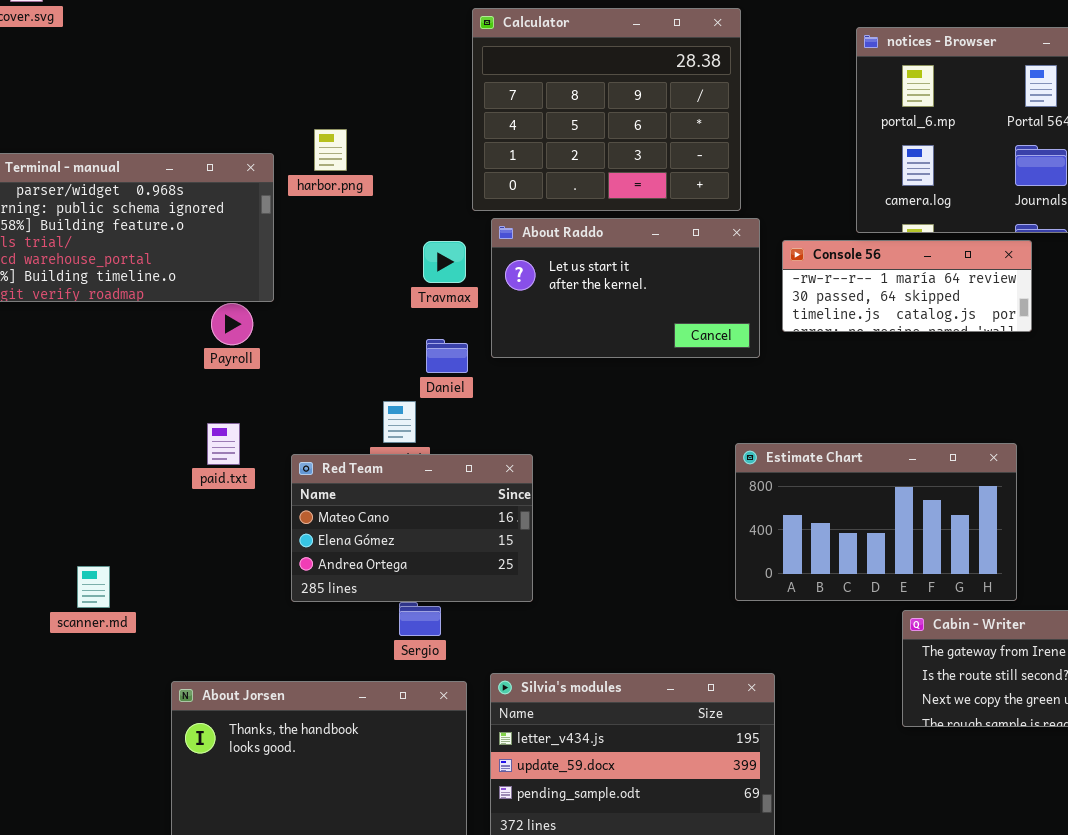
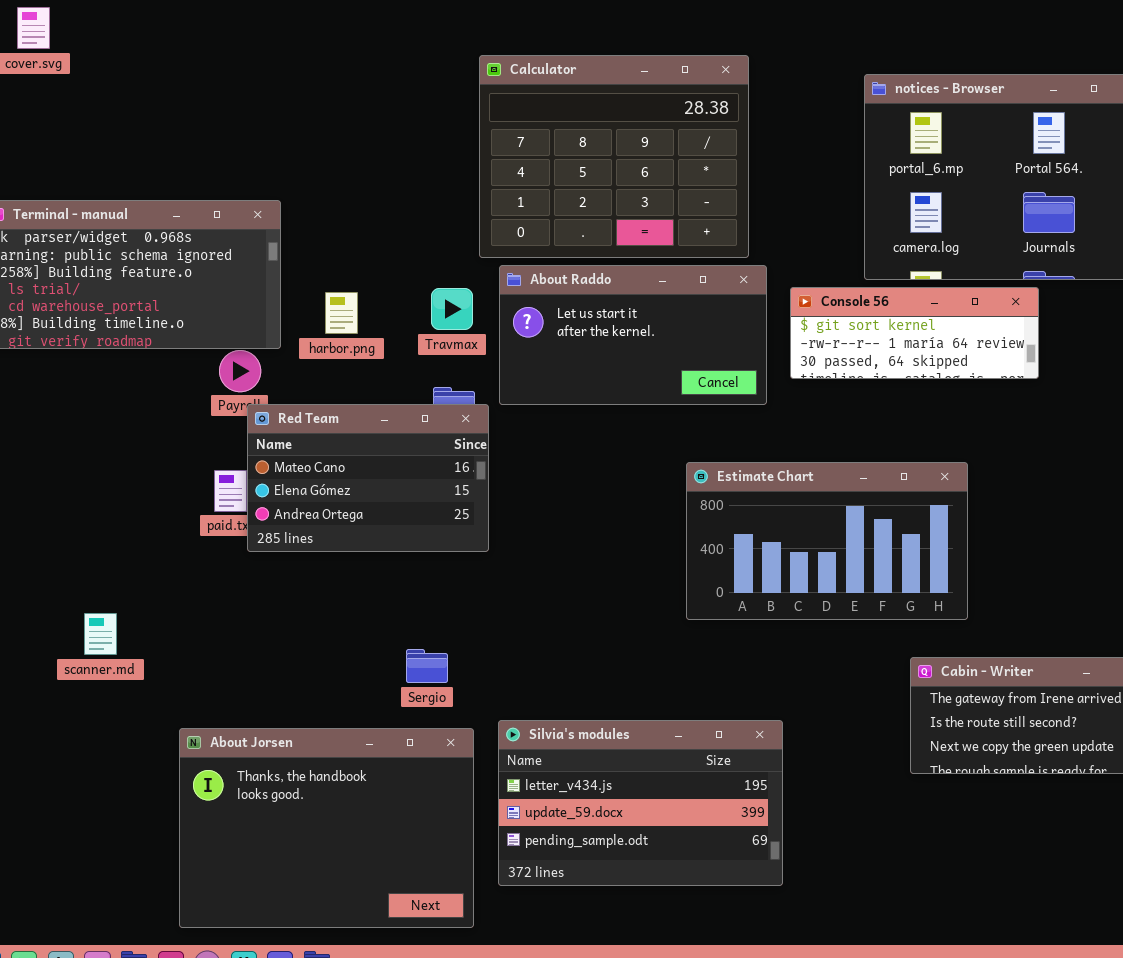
harbor.png: [314,129,347,171] -> [325,292,358,334], moved
Console 56: [782,240,1032,332] -> [790,287,1039,379], scrolled up 1 row
Estimate Chart: [735,443,1017,601] -> [686,462,968,620], moved
Red Team: [291,454,533,602] -> [247,404,489,552], moved

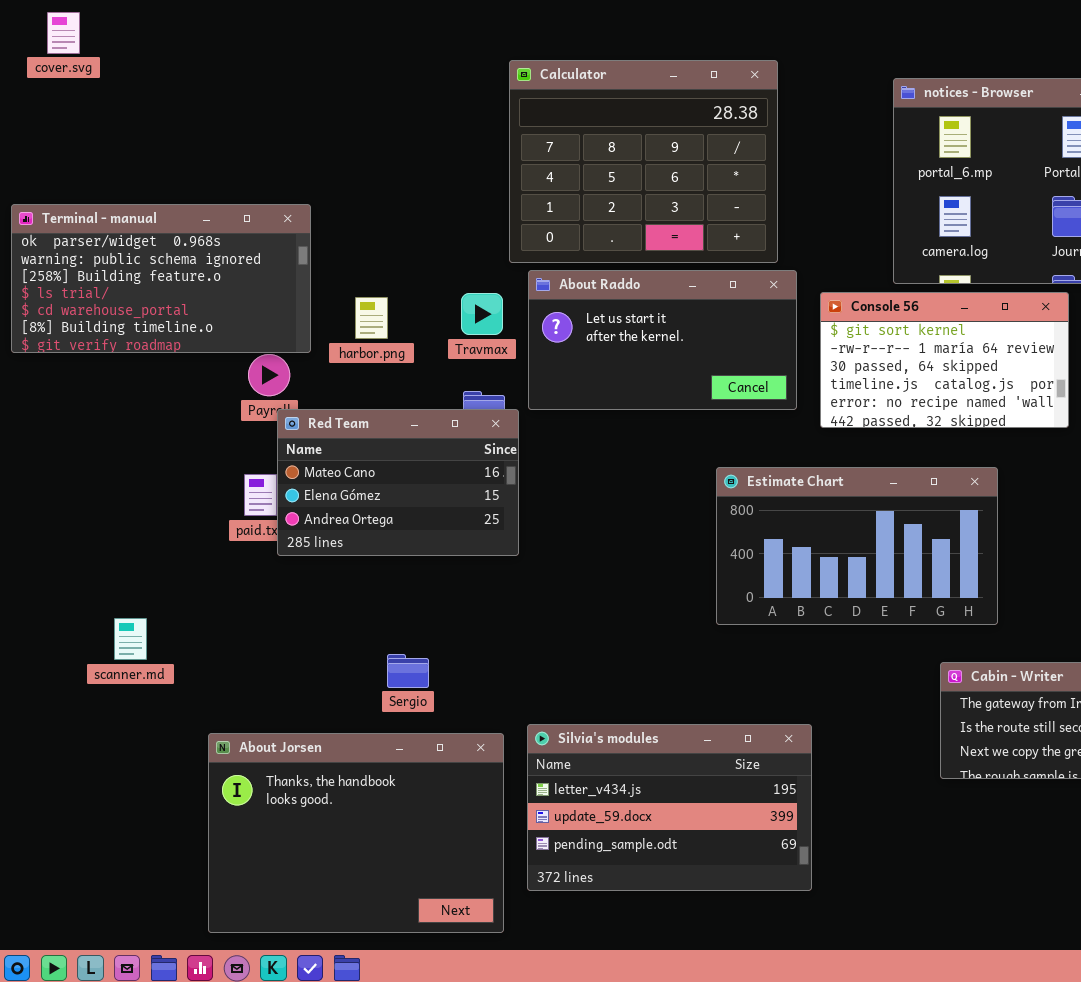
Console 56: [790,287,1039,379] -> [820,292,1069,428], resized
Sergio: [406,649,448,683] -> [387,654,429,688], moved

